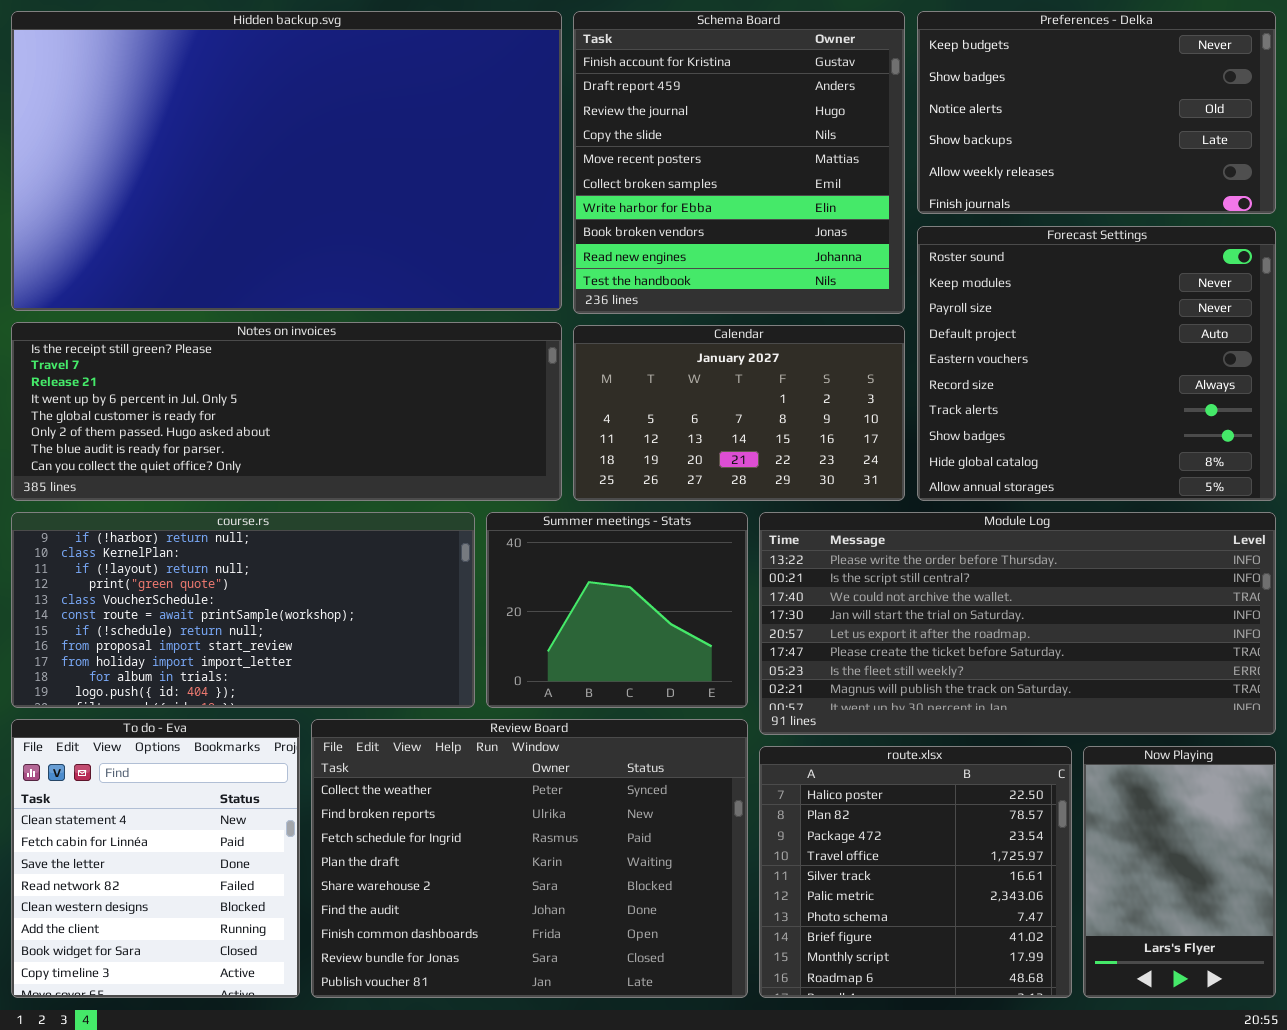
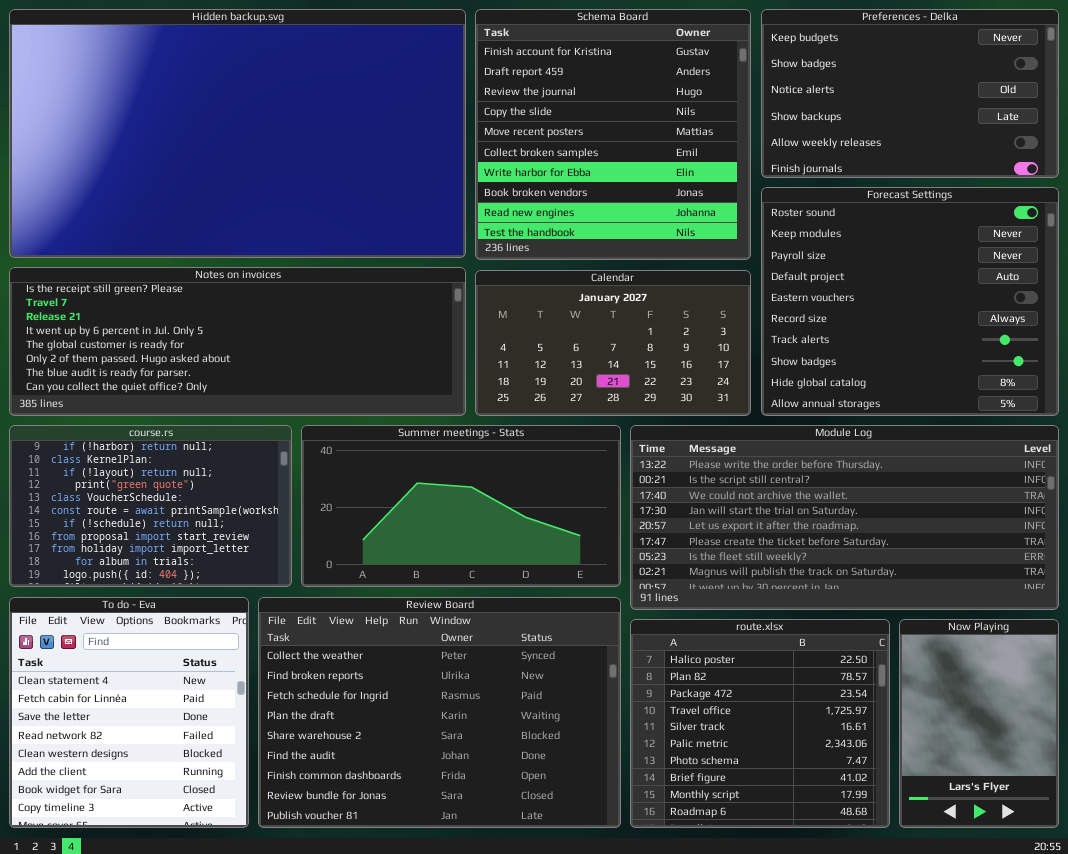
course.rs: [11,512,475,708] -> [9,425,292,587], resized
Summer meetings - Stats: [486,512,748,708] -> [301,425,621,587], resized

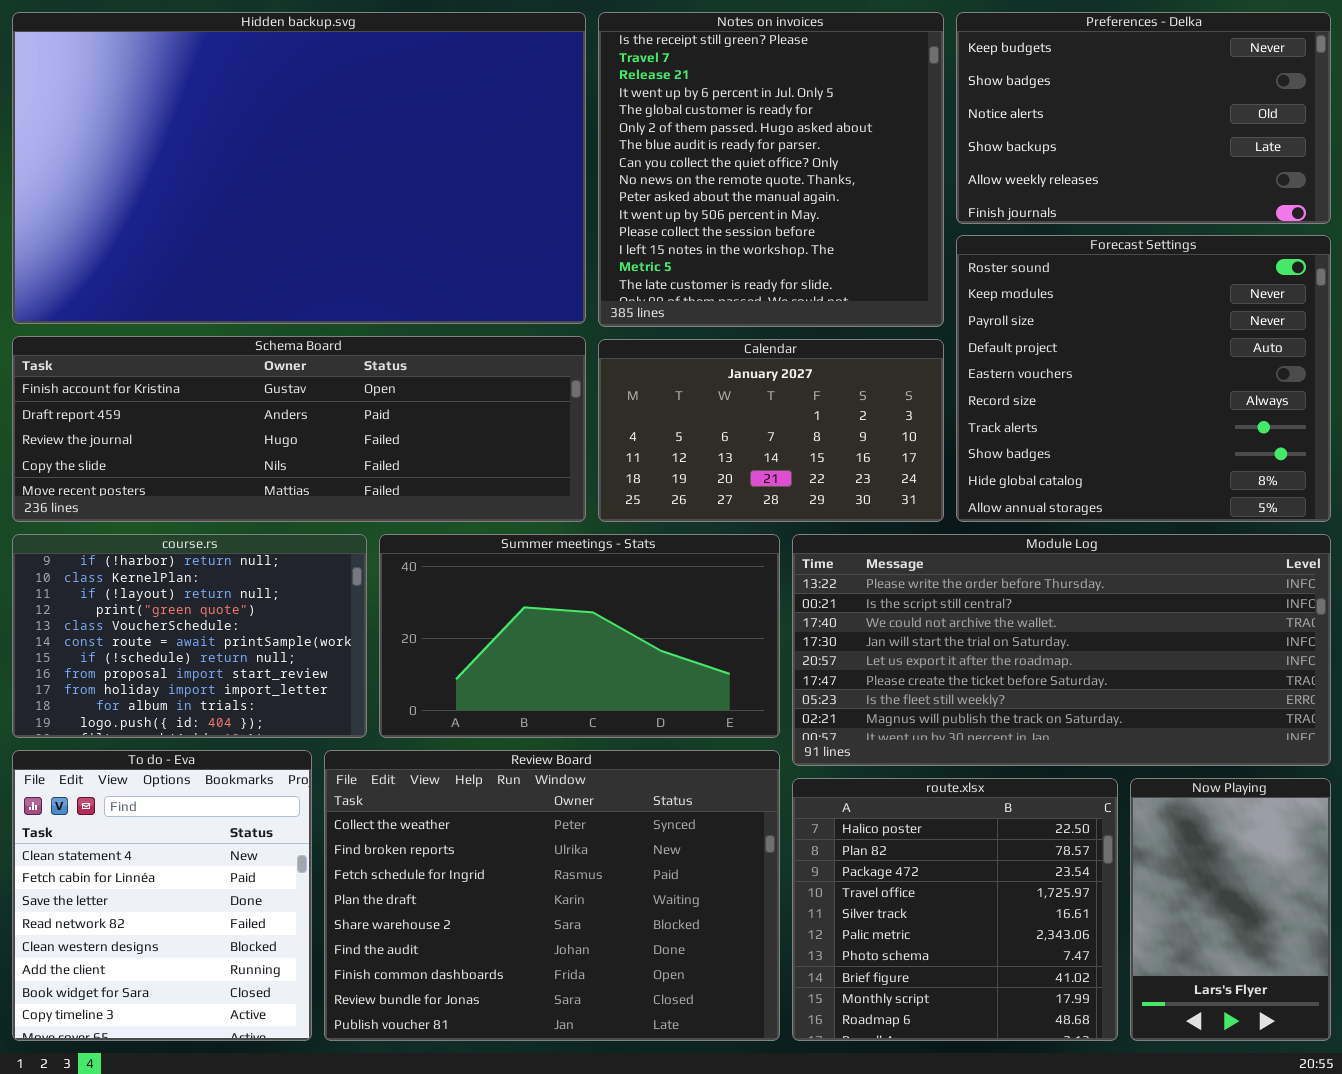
Schema Board: [475,9,751,260] -> [12,336,586,522], moved, resized
Notes on invoices: [9,267,466,416] -> [598,12,944,327], moved, resized

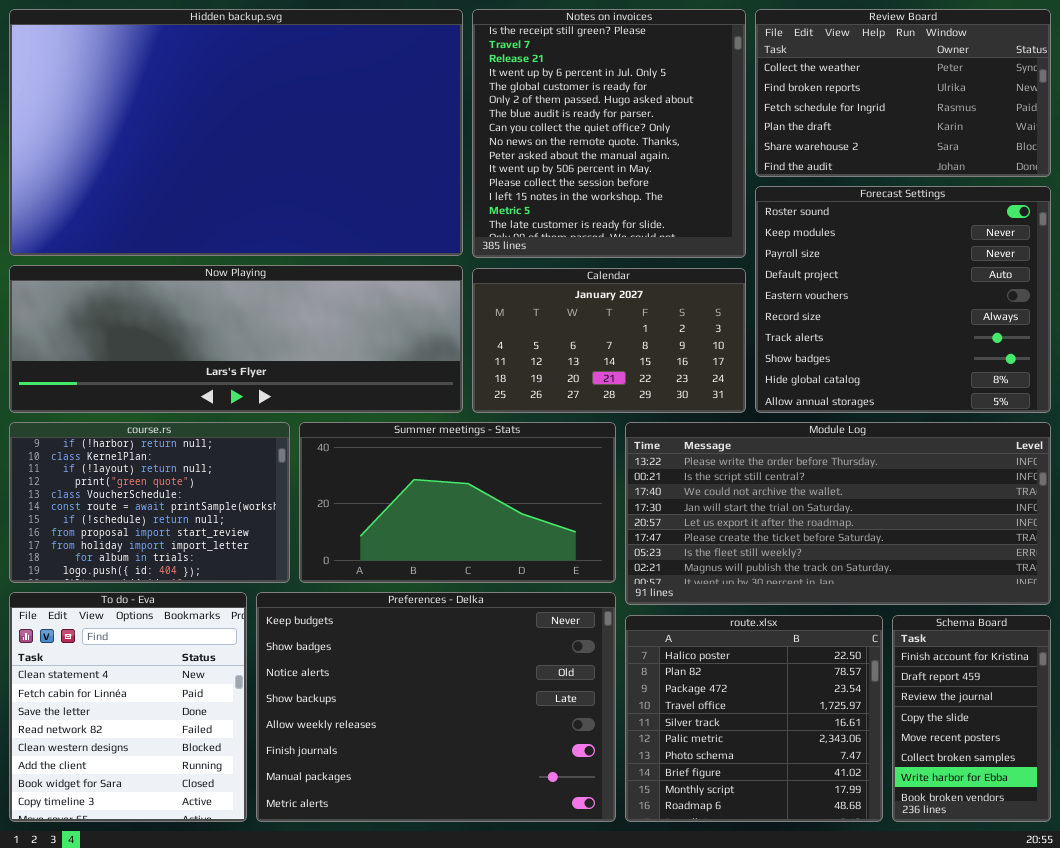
Preferences - Delka: [956,12,1331,224] -> [256,592,616,822], moved, resized
Schema Board: [12,336,586,522] -> [892,615,1051,822], moved, resized
Review Board: [324,750,780,1041] -> [755,9,1051,177], moved, resized
Now Playing: [1130,778,1331,1041] -> [9,265,463,413], moved, resized

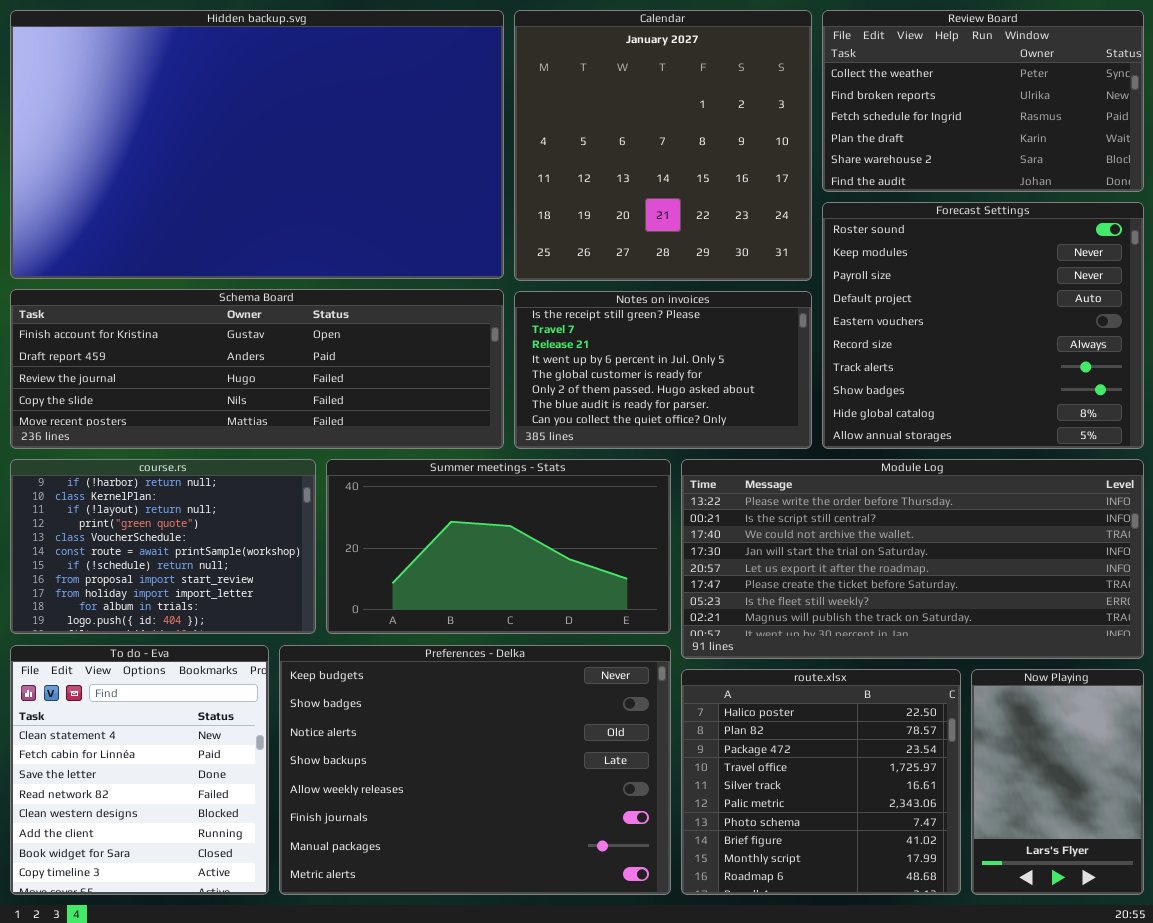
Notes on invoices: [472,9,746,258] -> [514,291,812,449], moved, resized
Now Playing: [9,265,463,413] -> [971,669,1144,895], moved, resized
Calendar: [472,268,746,413] -> [514,10,812,281], moved, resized
Schema Board: [892,615,1051,822] -> [10,289,504,449], moved, resized

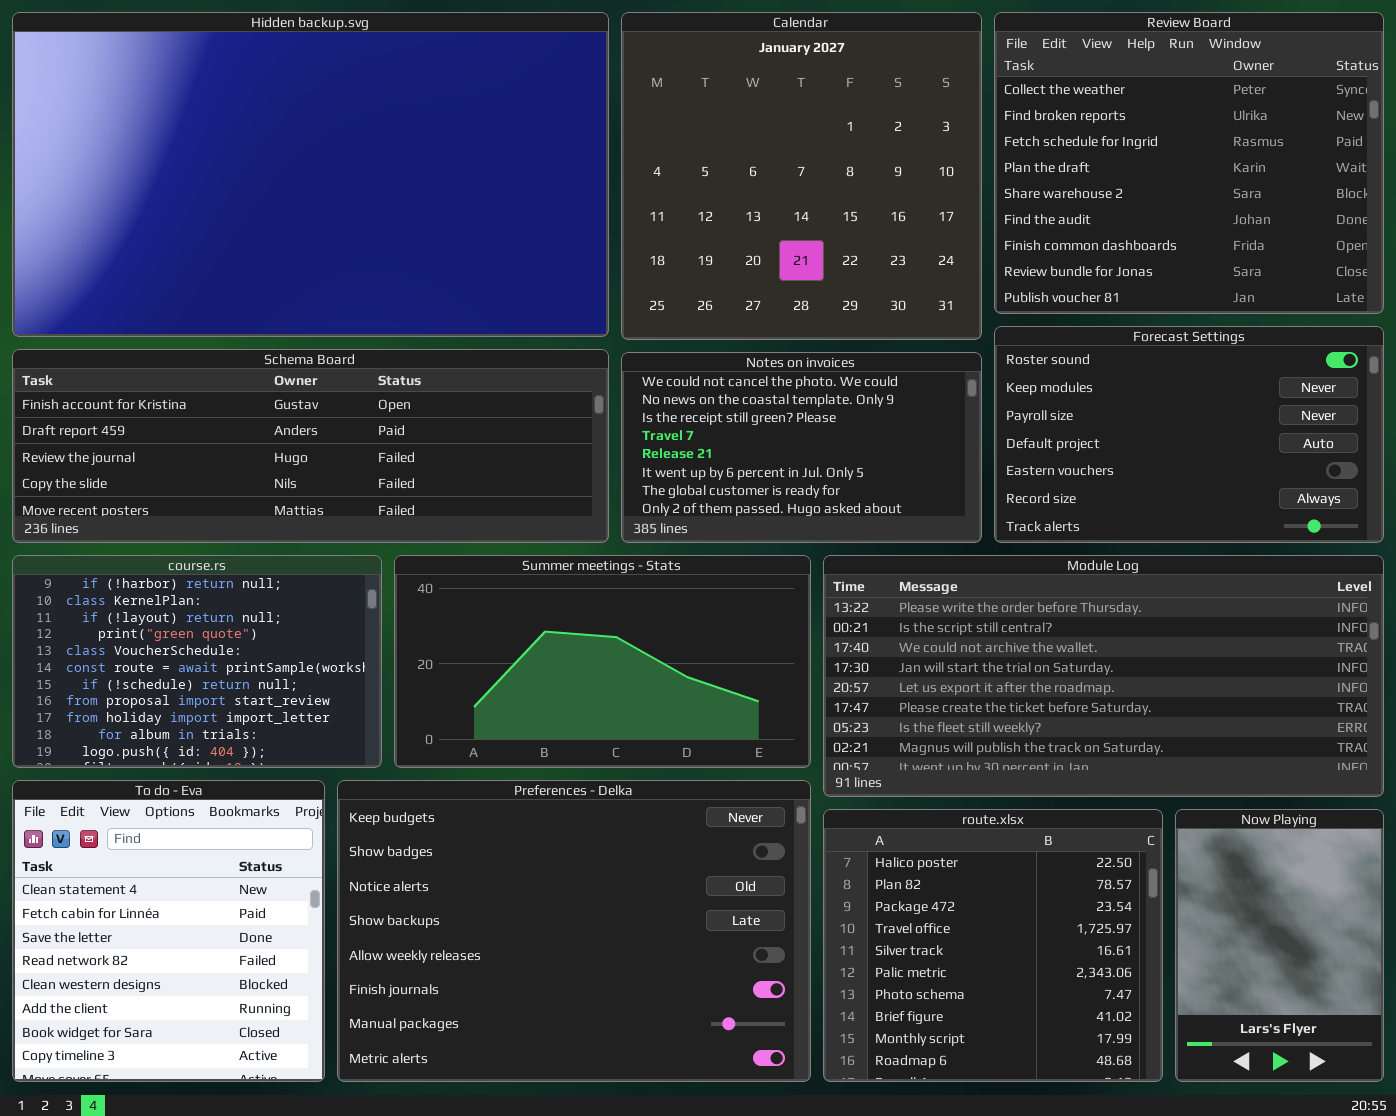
Review Board: [822,10,1144,192] -> [994,12,1384,314], resized
Forecast Settings: [822,202,1144,449] -> [994,326,1384,543], resized
Notes on invoices: [514,291,812,449] -> [621,352,982,543], scrolled up 2 rows

